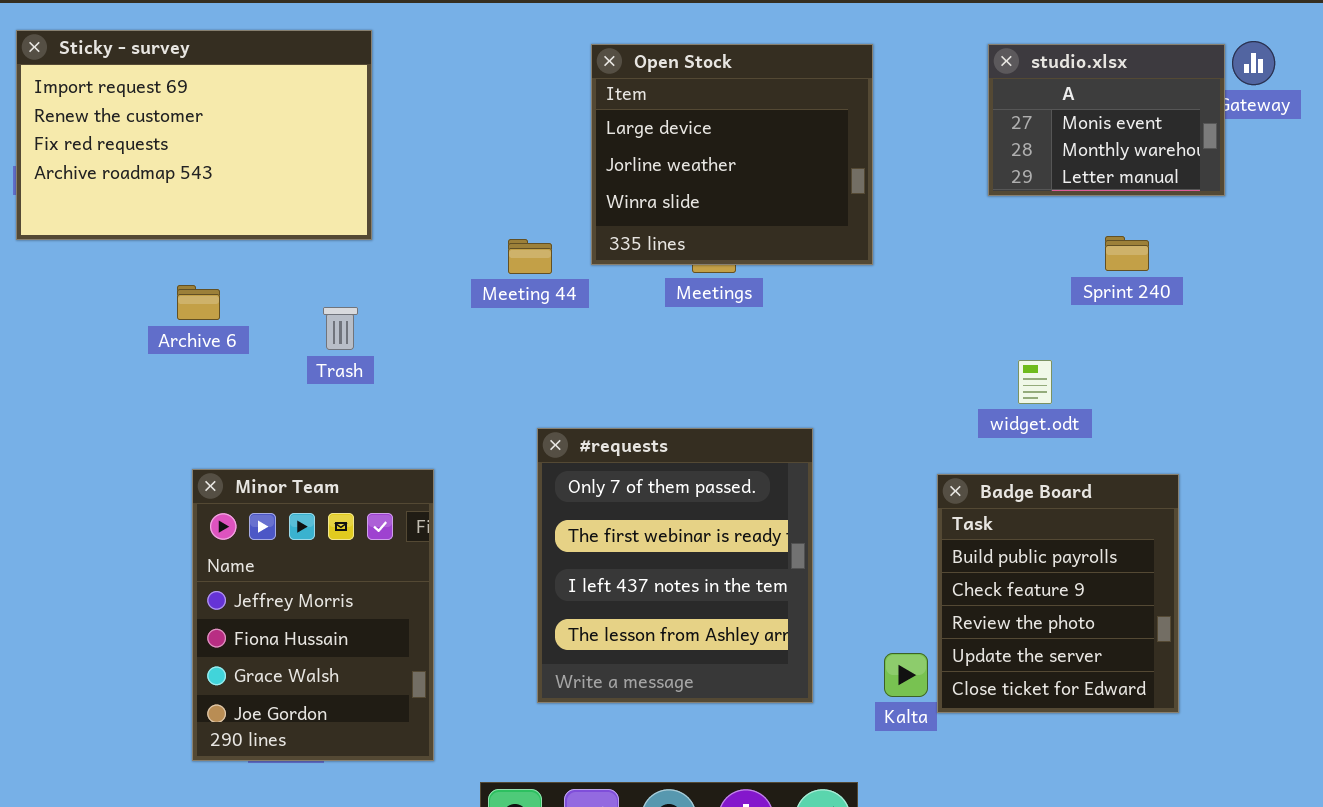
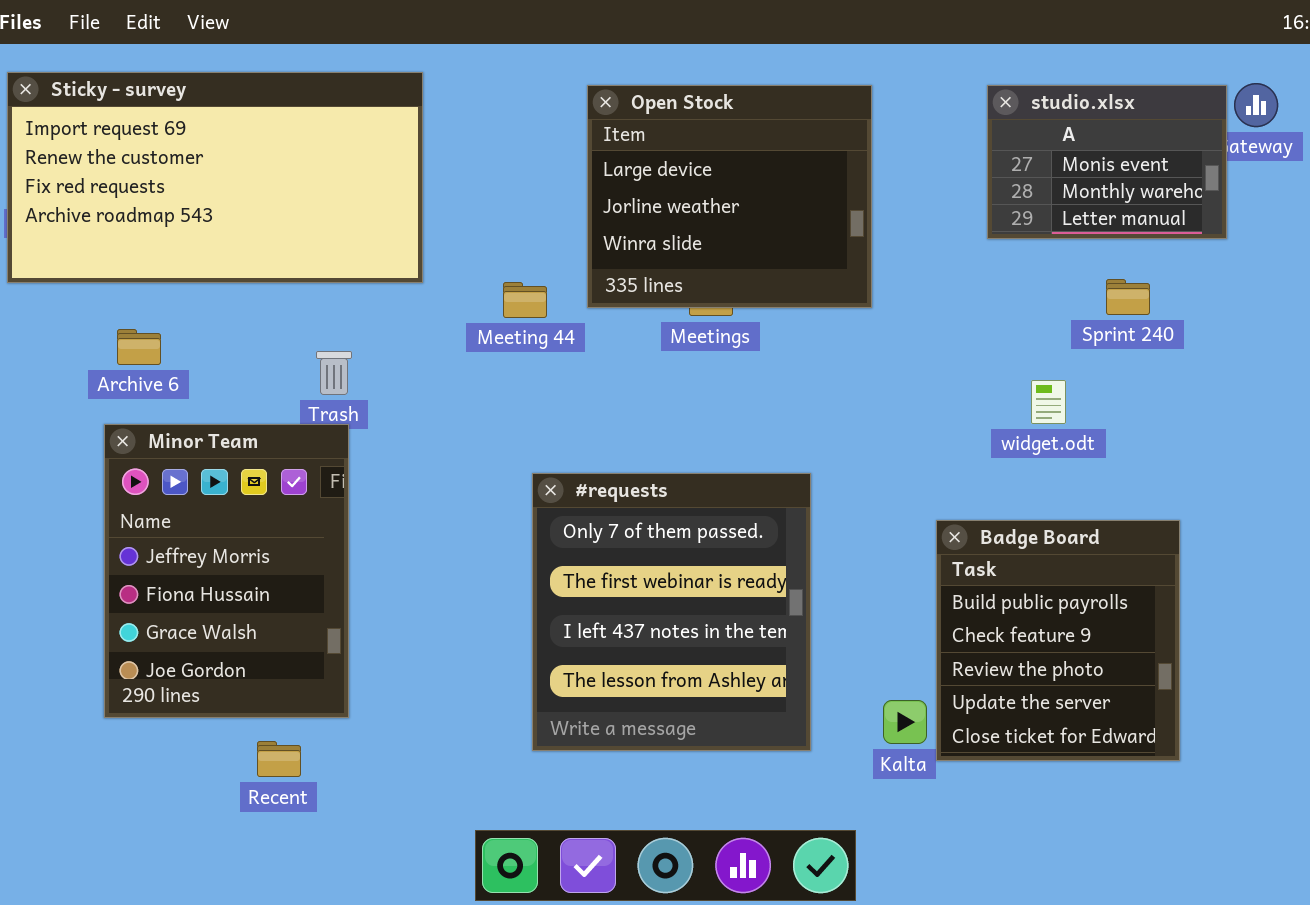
Sticky - survey: [16,30,372,240] -> [7,72,423,283], resized
Archive 6: [177,285,220,320] -> [117,329,161,365], moved
widget.odt: [1018,360,1052,404] -> [1031,380,1066,424], moved
Minor Team: [192,469,434,761] -> [104,424,349,718], moved

